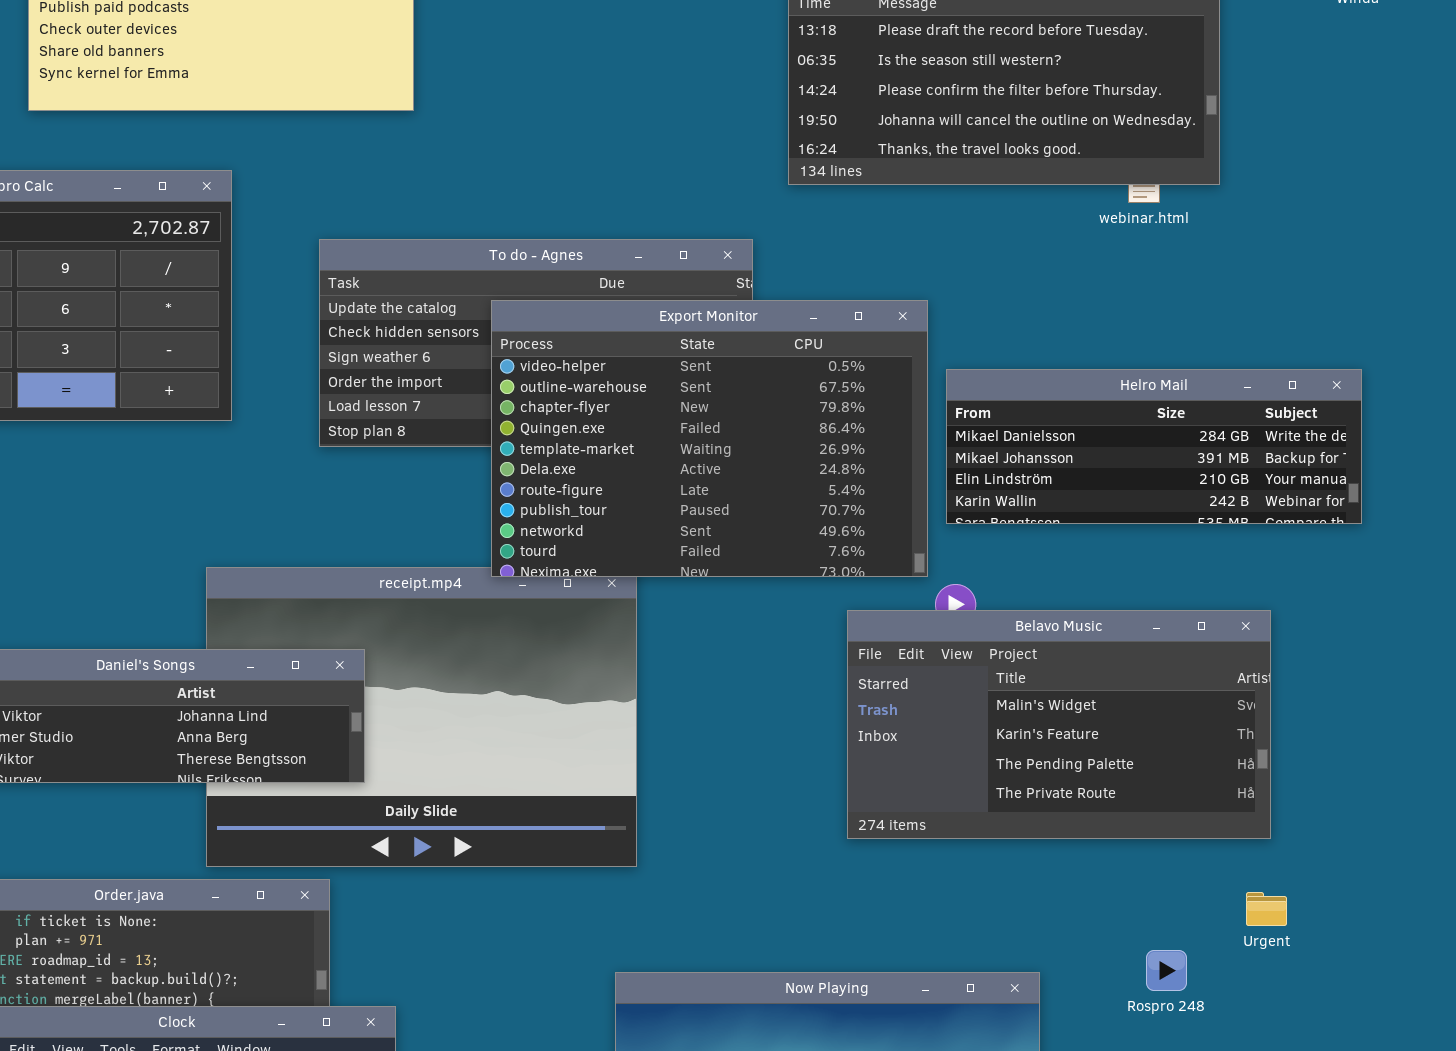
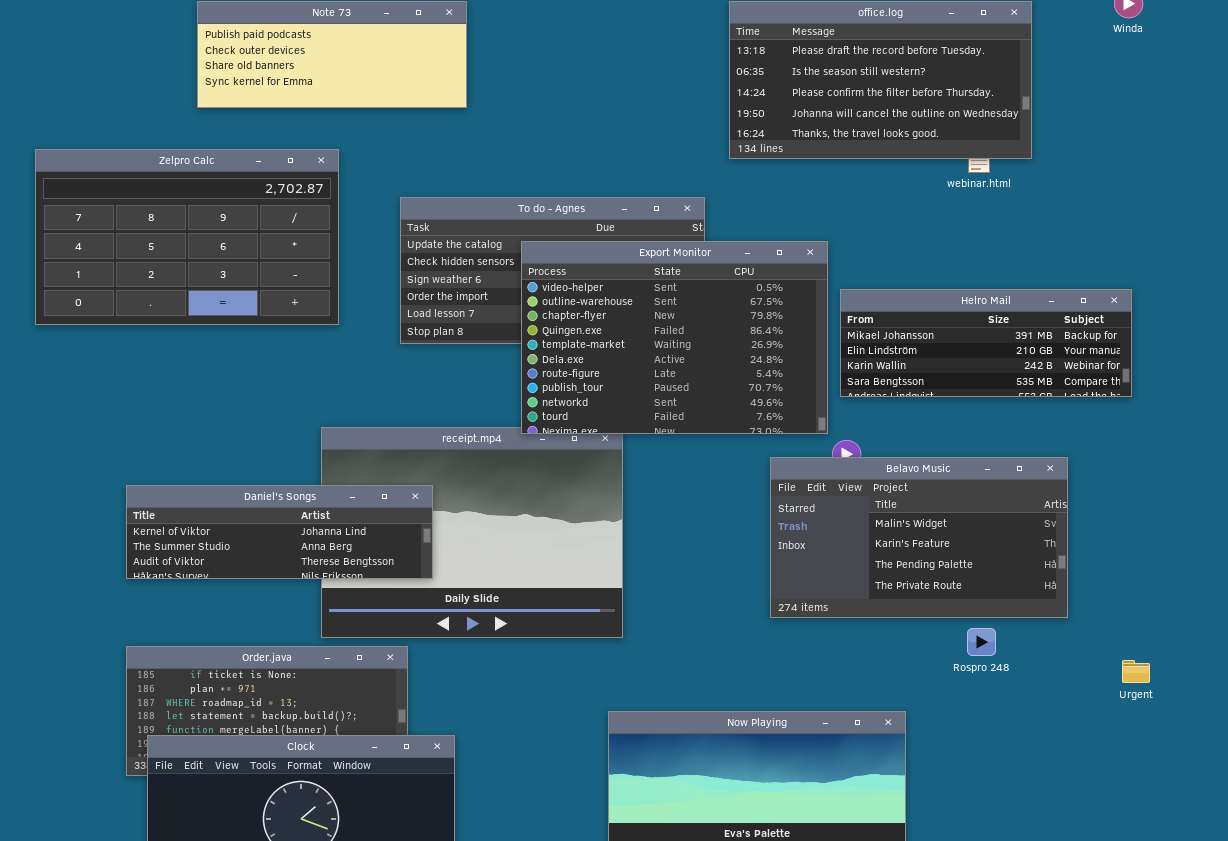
Helro Mail: [946,369,1362,524] -> [840,289,1132,397], scrolled down 1 row
Urgent: [1246,892,1287,926] -> [1122,660,1150,683], moved
Rospro 248: [1146,950,1187,991] -> [967,628,996,656], moved

